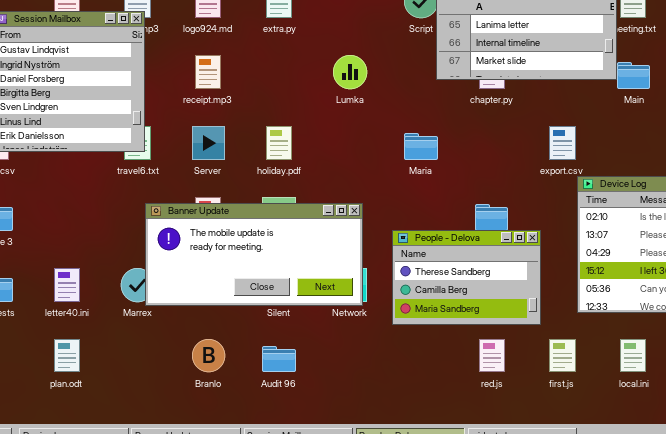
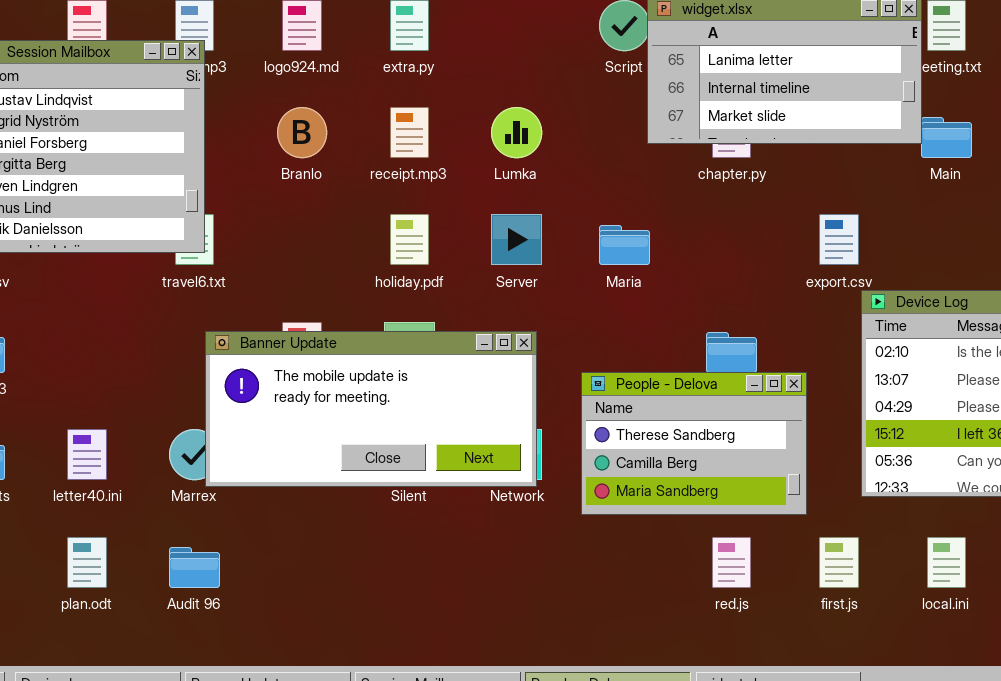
receipt.mp3: [195,55,221,89] -> [390,107,429,158], moved
Server: [192,126,225,160] -> [491,214,542,265], moved
Branlo: [192,339,225,372] -> [277,107,327,158], moved
Audit 96: [262,346,296,372] -> [169,547,220,588], moved

